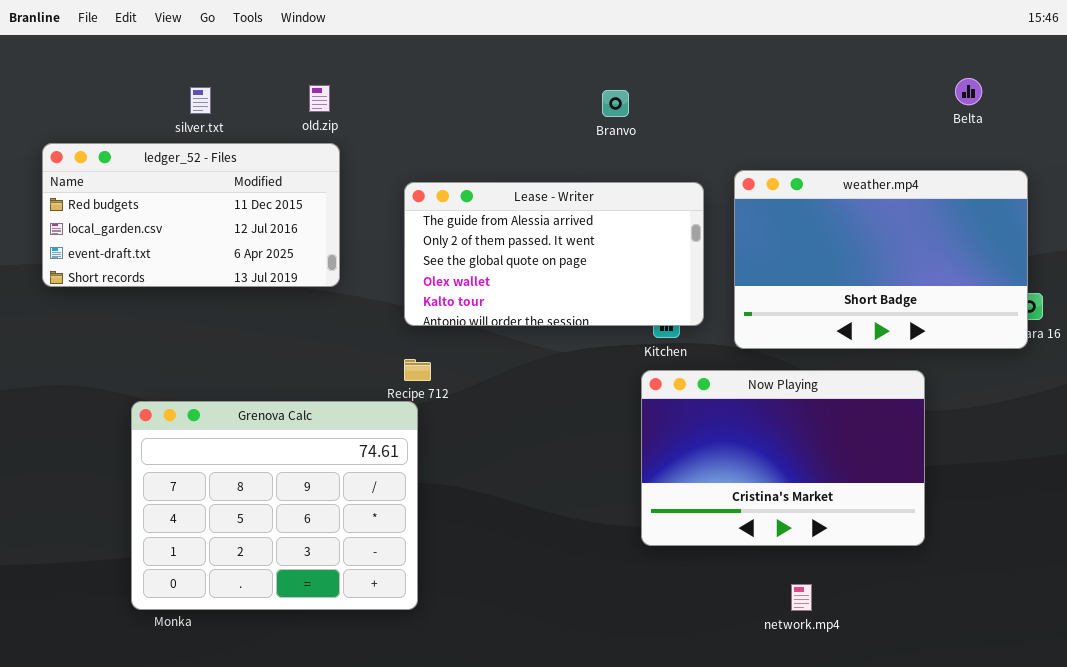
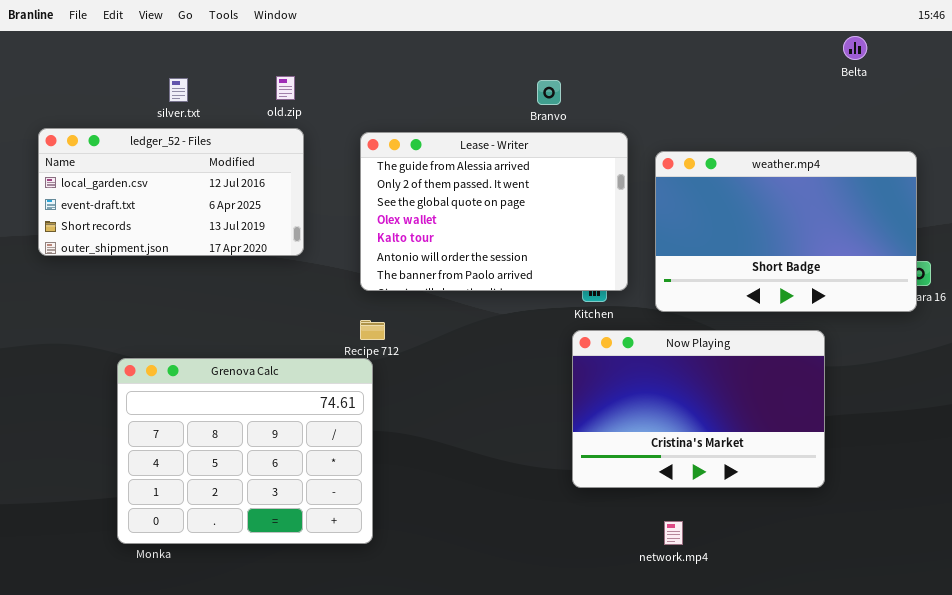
Belta: [955,78,982,105] -> [843,36,867,60], moved
ledger_52 - Files: [42,143,340,287] -> [38,128,304,256], scrolled down 1 row
Lease - Writer: [404,182,704,326] -> [360,132,628,291], resized
network.mp4: [791,584,812,611] -> [664,521,683,545], moved

